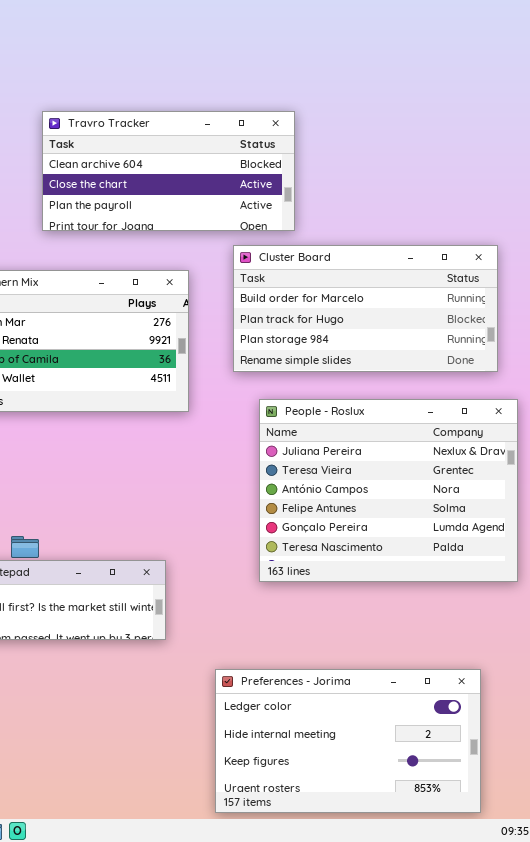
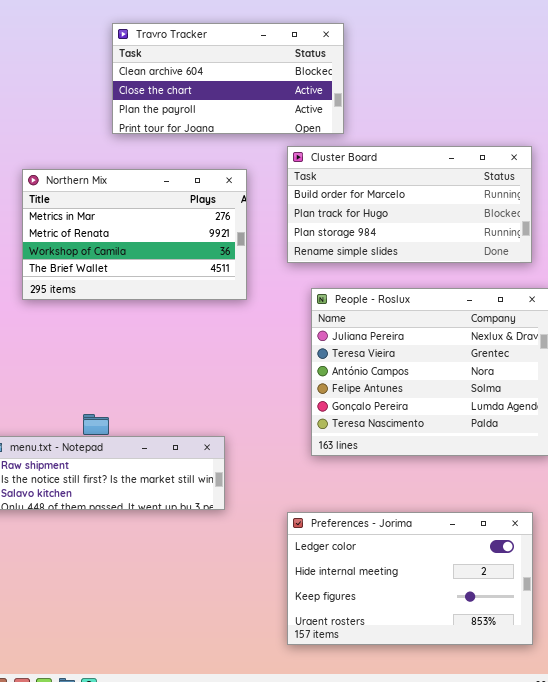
Preferences - Jorima: [215,669,481,813] -> [287,512,533,645], moved

